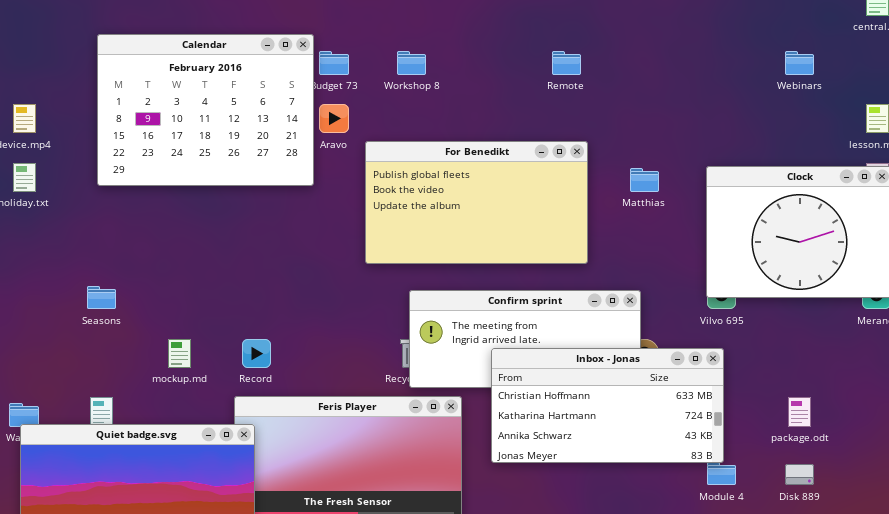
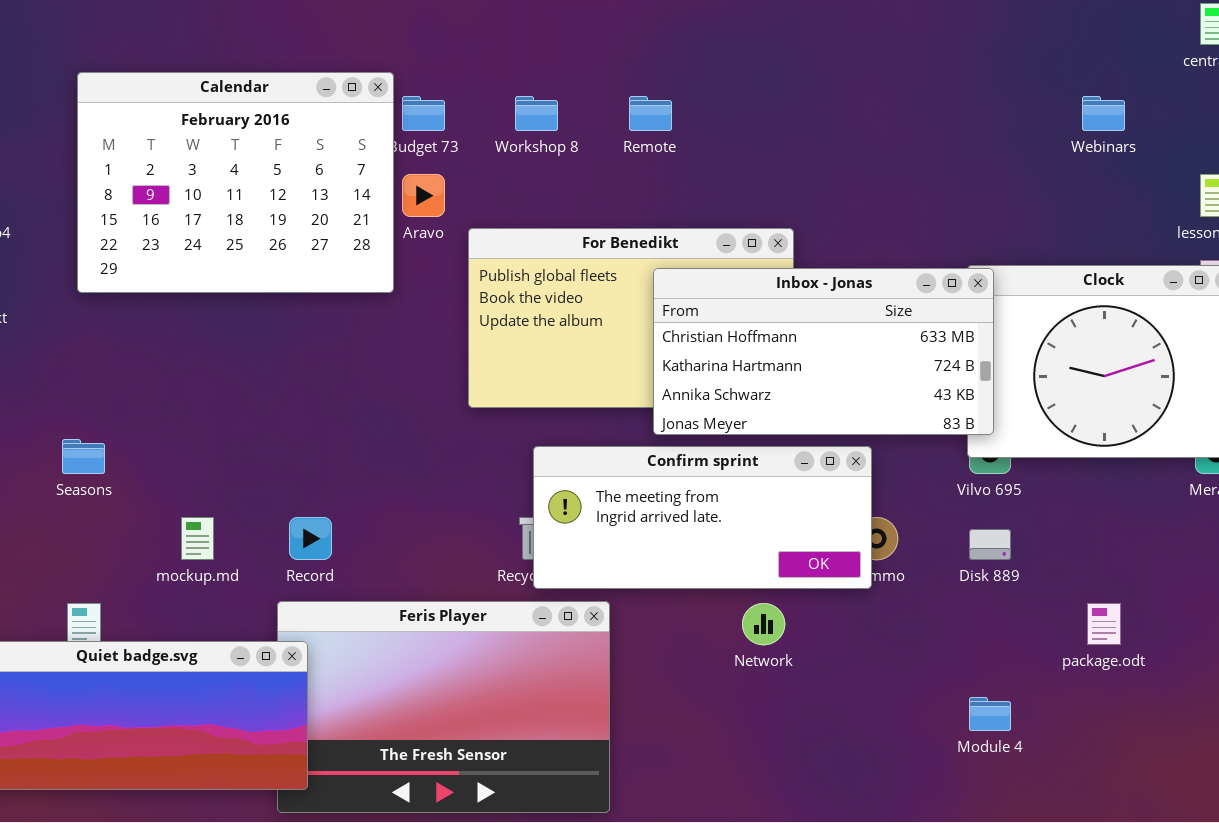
Remote: [552,51,581,75] -> [629,96,672,131], moved
Inbox - Jonas: [491,348,724,463] -> [653,268,994,435], moved
Disk 889: [785,464,814,485] -> [969,529,1011,560], moved

